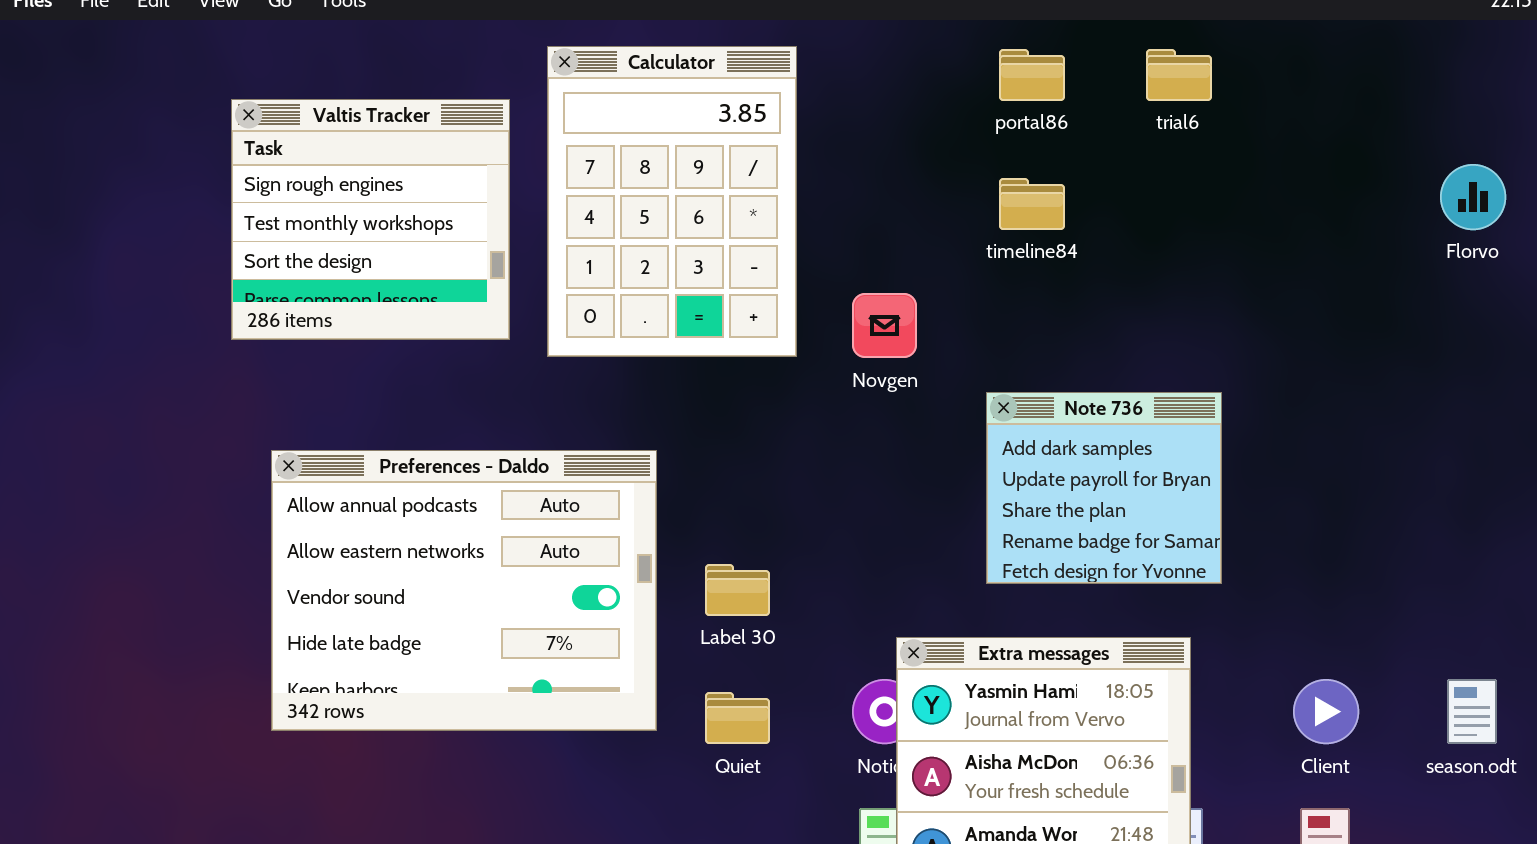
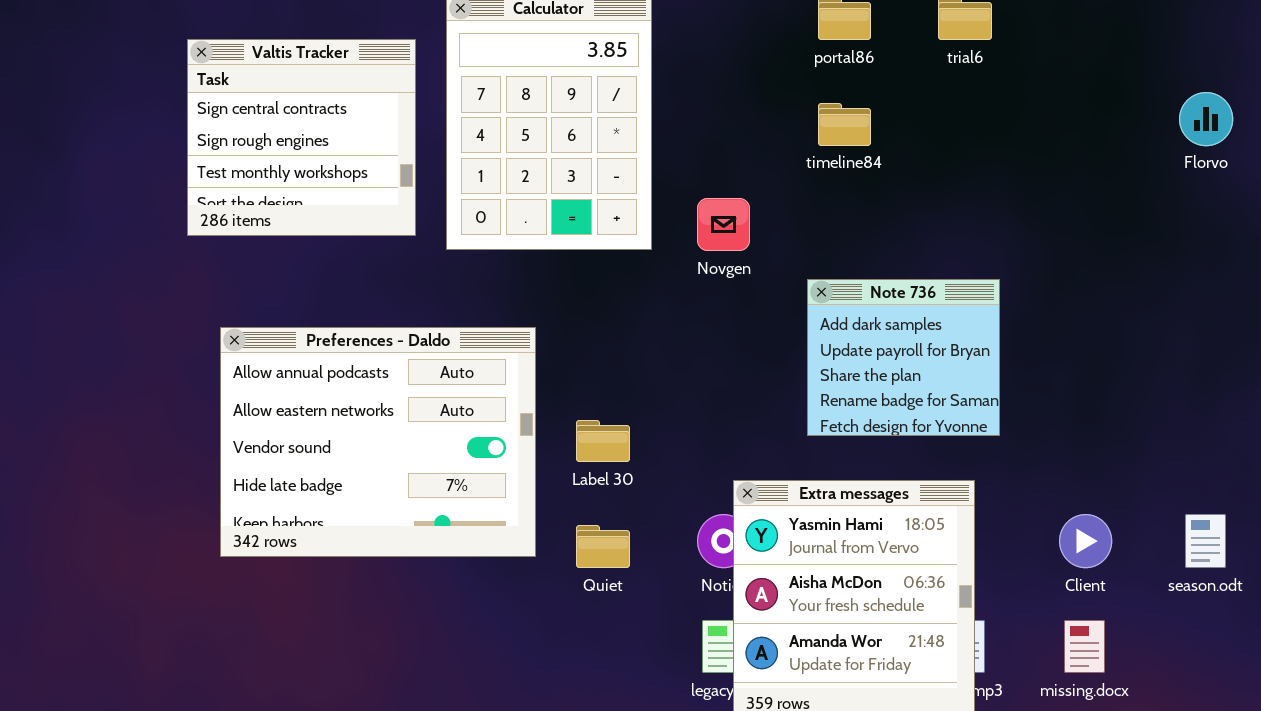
Valtis Tracker: [231,99,510,340] -> [187,39,416,236], scrolled up 1 row

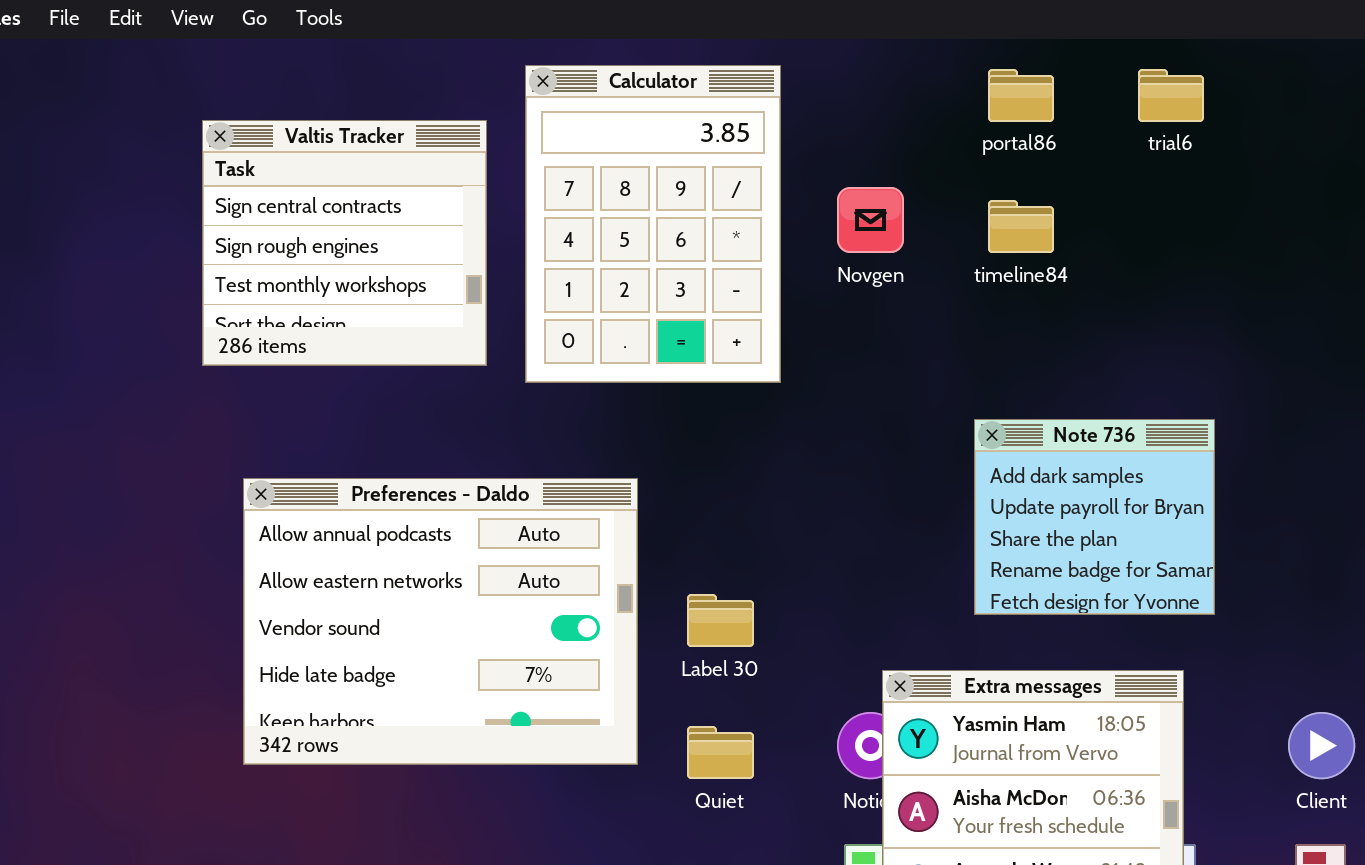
Novgen: [697,198,750,251] -> [837,187,904,253], moved

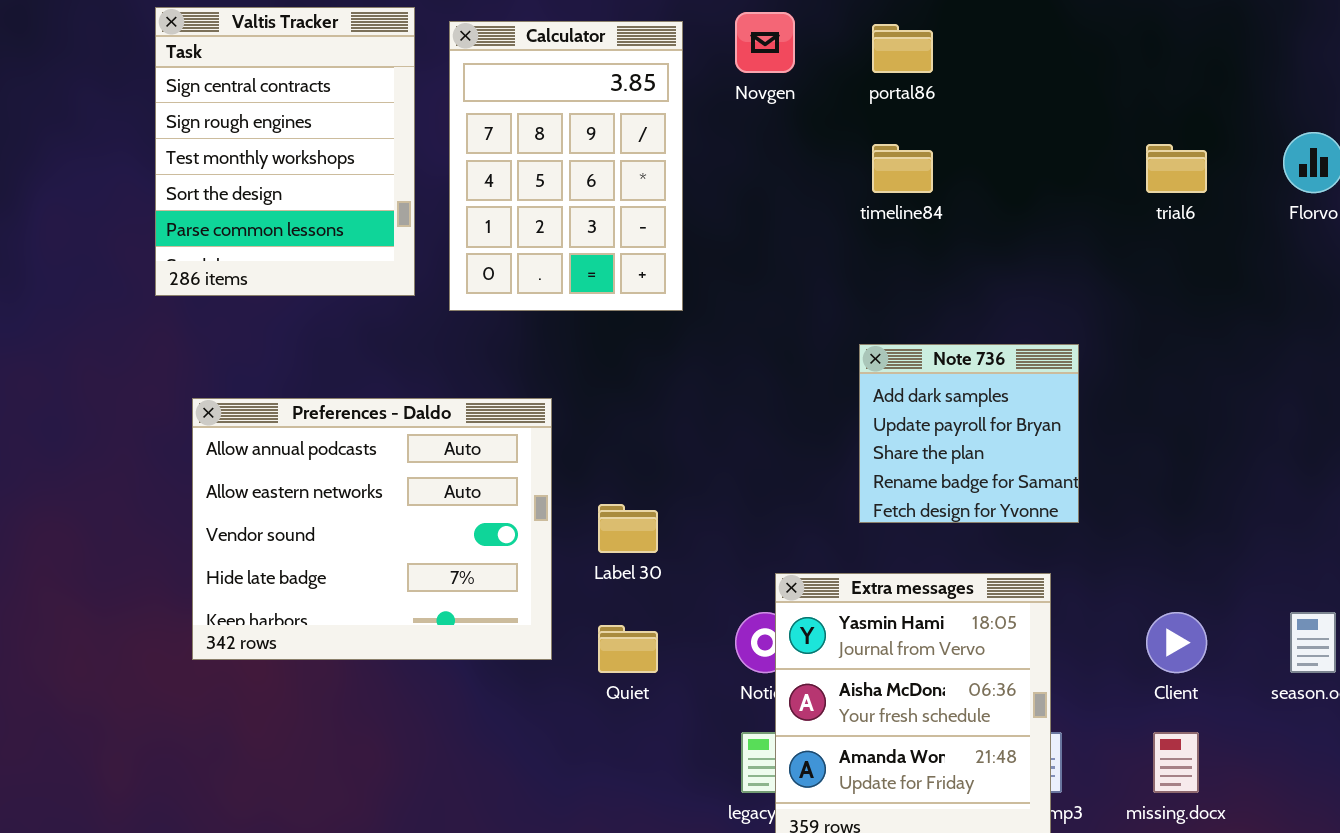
trial6: [1138,69,1204,122] -> [1146,144,1207,193], moved
Valtis Tracker: [202,120,487,366] -> [155,7,415,296], resized
Novgen: [837,187,904,253] -> [735,12,795,73], moved

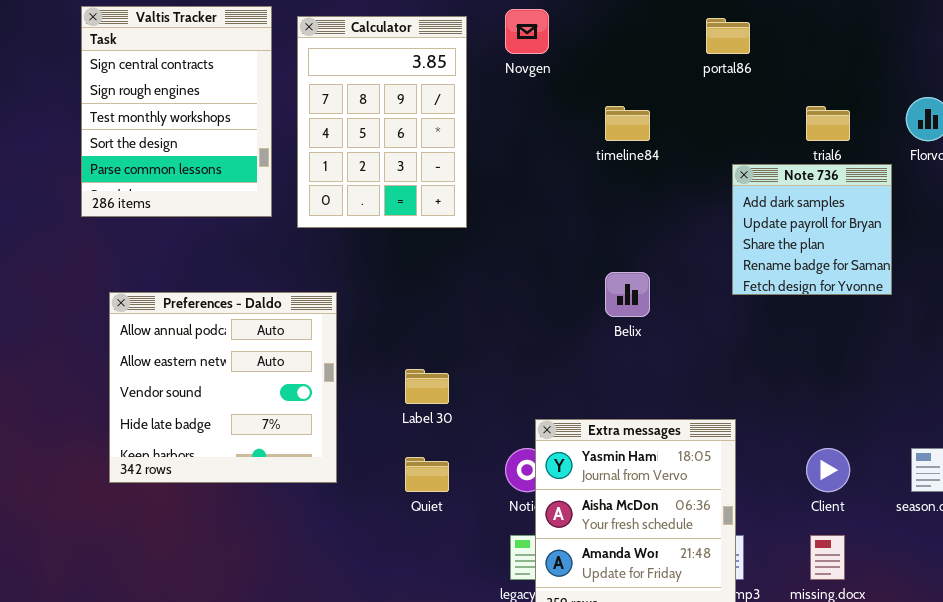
portal86: [872,24,933,73] -> [706,18,750,54], moved
Note 736: [859,344,1079,523] -> [732,164,892,295], moved
Preferences - Daldo: [192,398,552,660] -> [109,292,337,483], resized

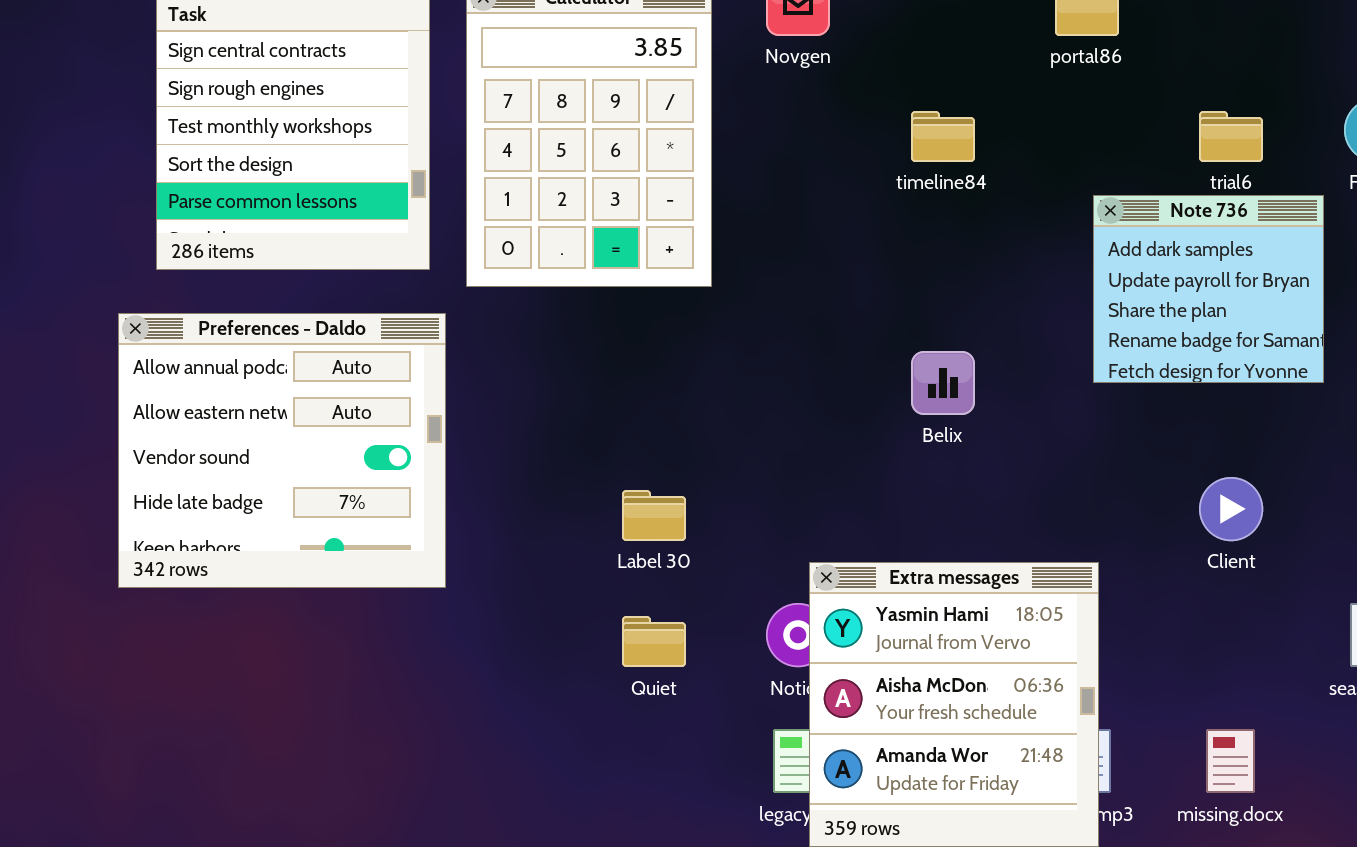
Preferences - Daldo: [109,292,337,483] -> [118,313,446,588], moved
Client: [806,448,850,492] -> [1199,477,1263,541], moved

